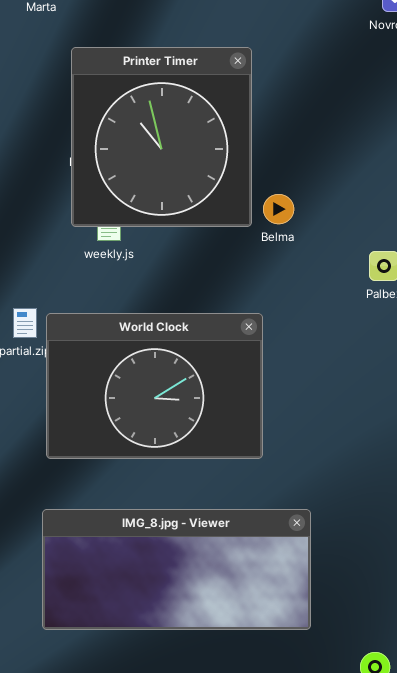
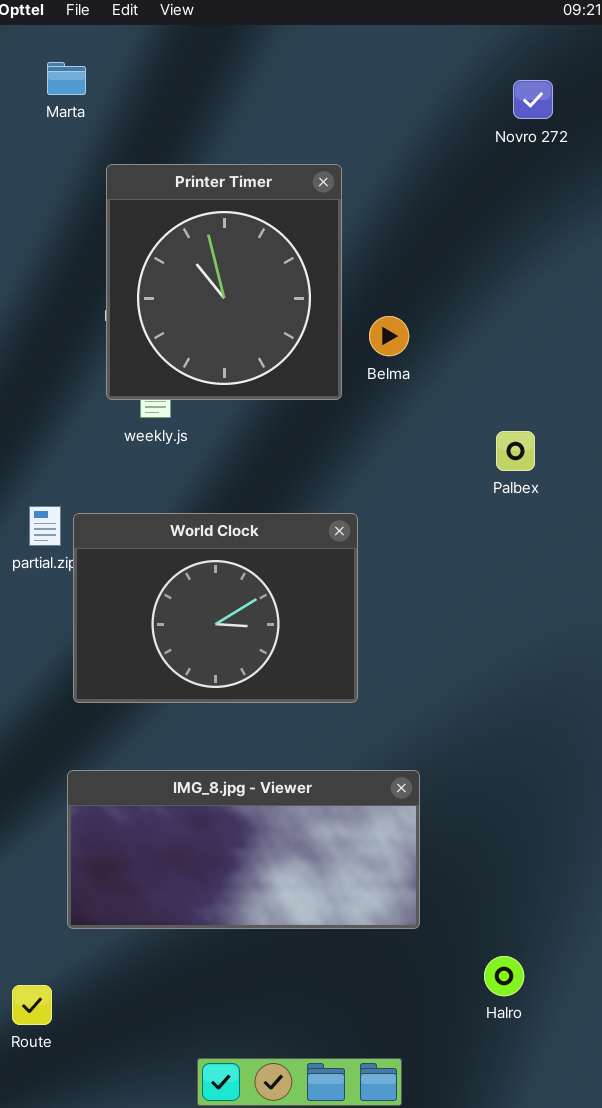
Belma: [263,194,294,224] -> [369,316,409,356], moved

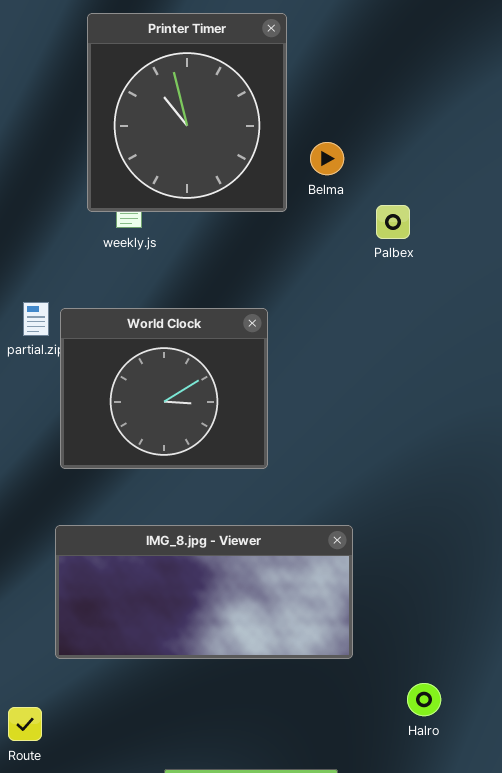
Palbex: [496,431,535,471] -> [376,205,410,239], moved
World Clock: [73,513,358,703] -> [60,308,268,469], resized

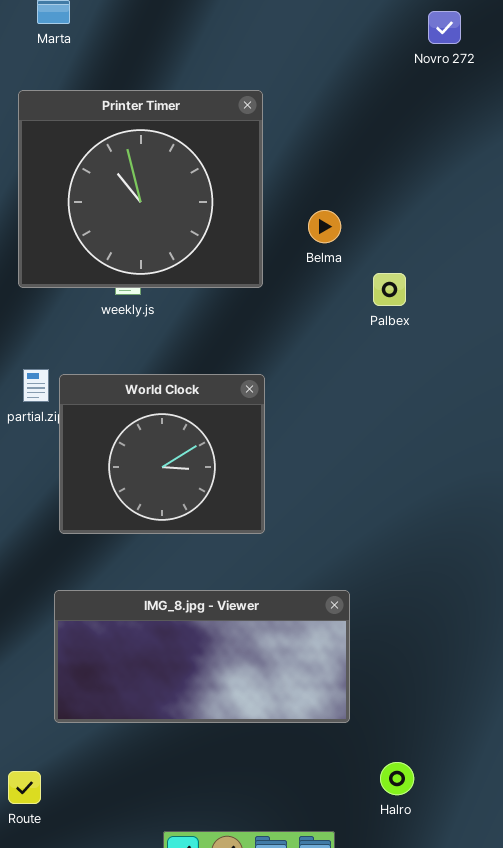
Printer Timer: [87,13,287,212] -> [18,90,263,288], moved, resized
Halro: [407,683,441,716] -> [380,762,414,795], moved

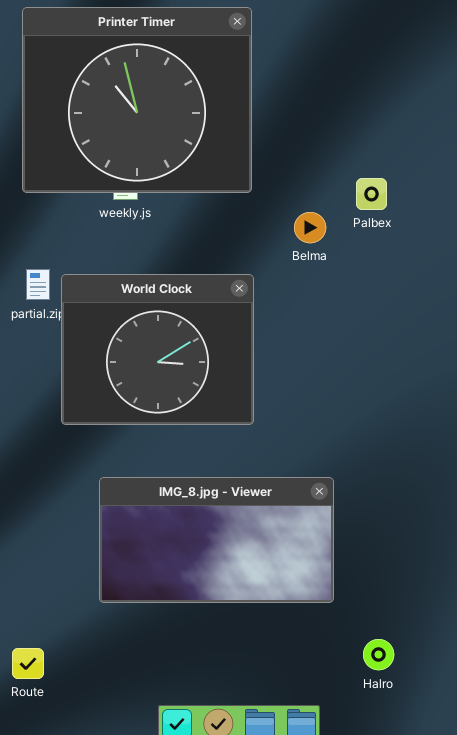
Belma: [308,210,341,243] -> [294,212,326,243], moved
IMG_8.jpg - Viewer: [54,590,350,723] -> [99,477,334,603], resized

